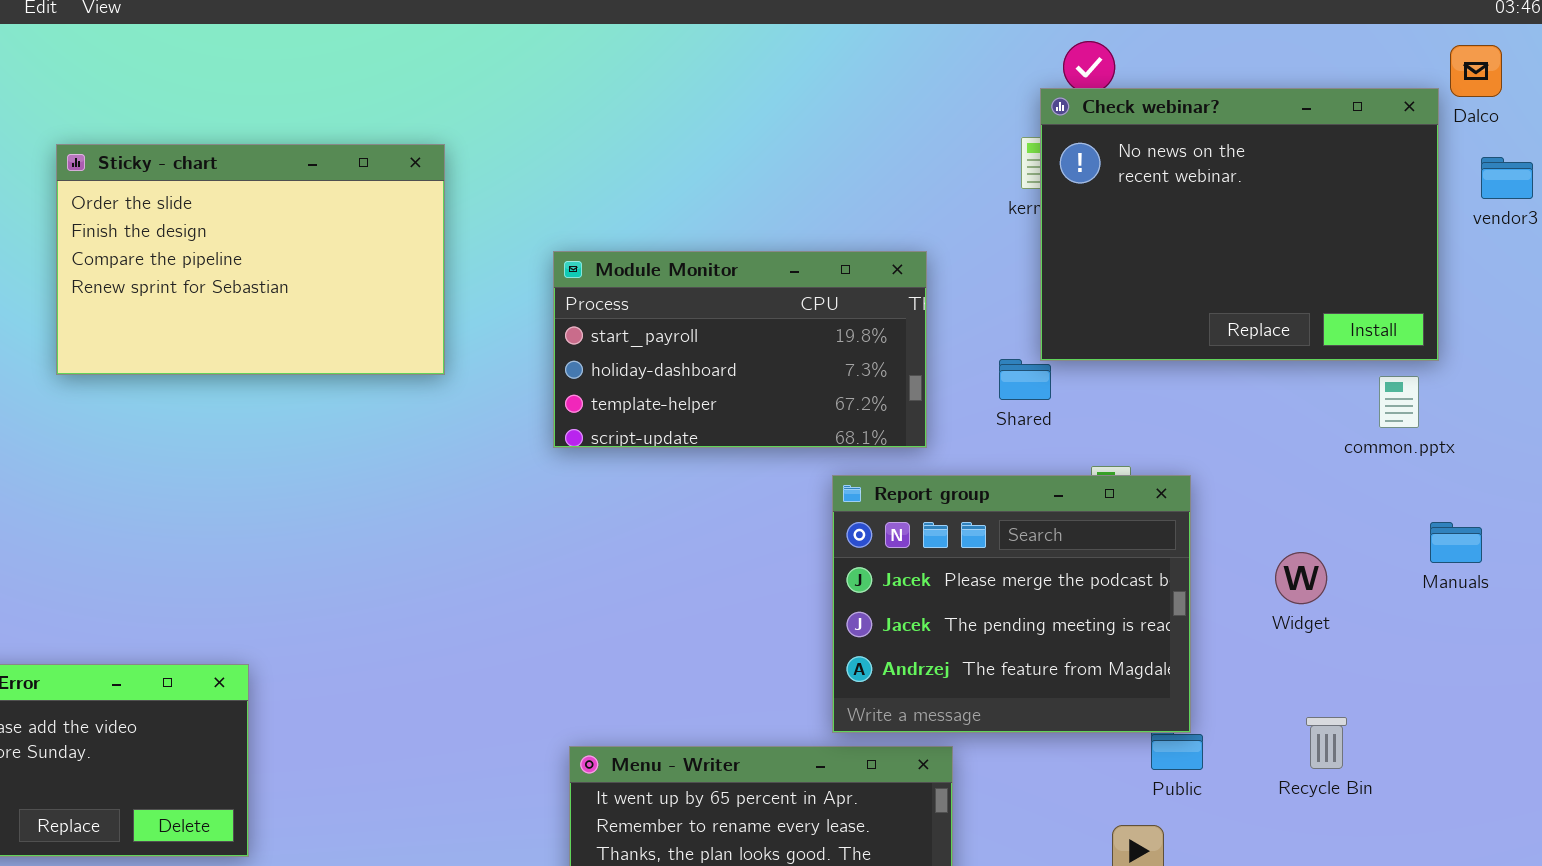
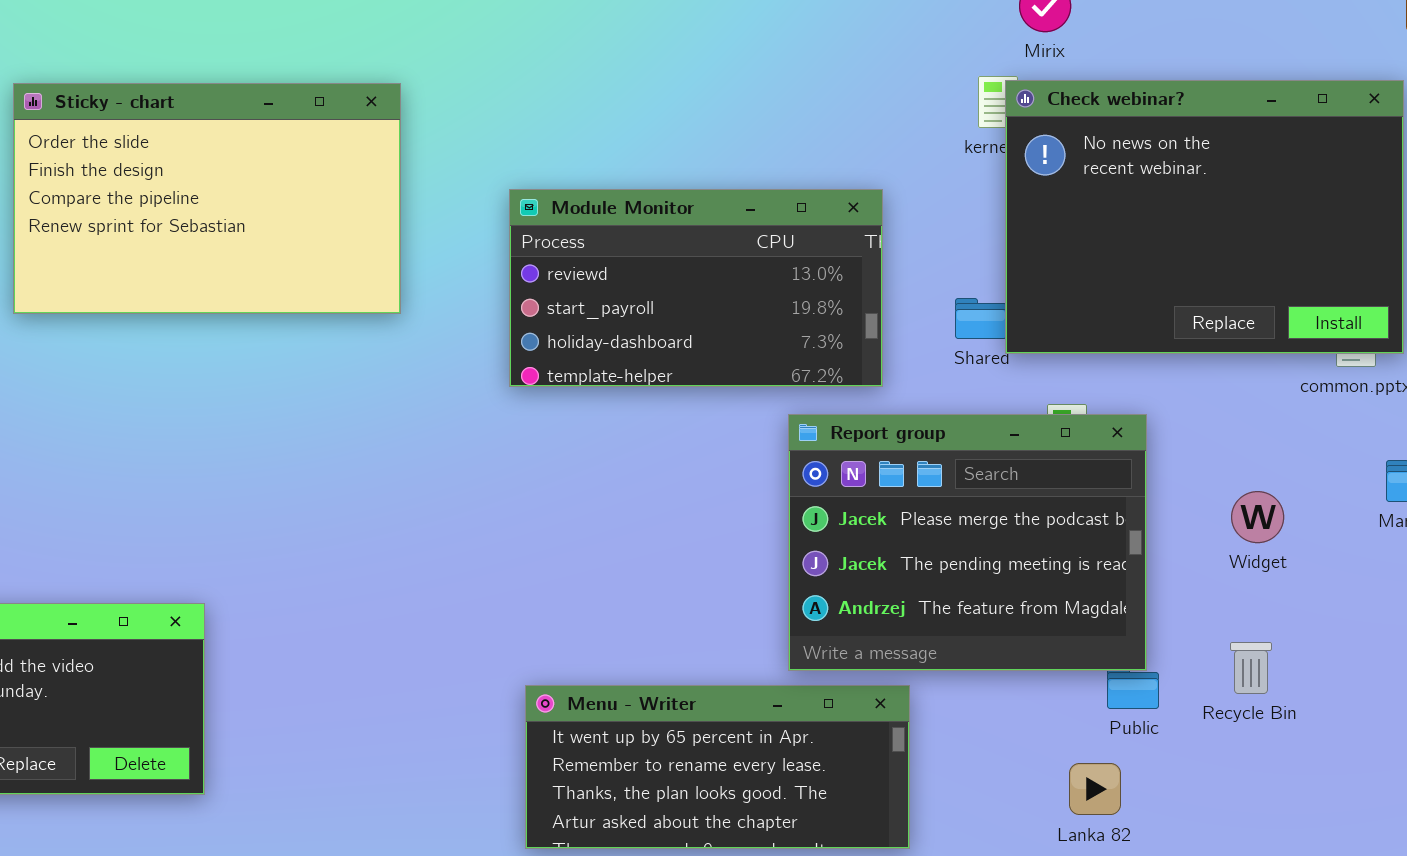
Check webinar?: [1040,88,1439,361] -> [1005,80,1404,354], moved
Module Monitor: [553,251,927,448] -> [509,189,883,387], scrolled up 1 row
Recycle Bin: [1306,717,1347,769] -> [1230,642,1272,694], moved

